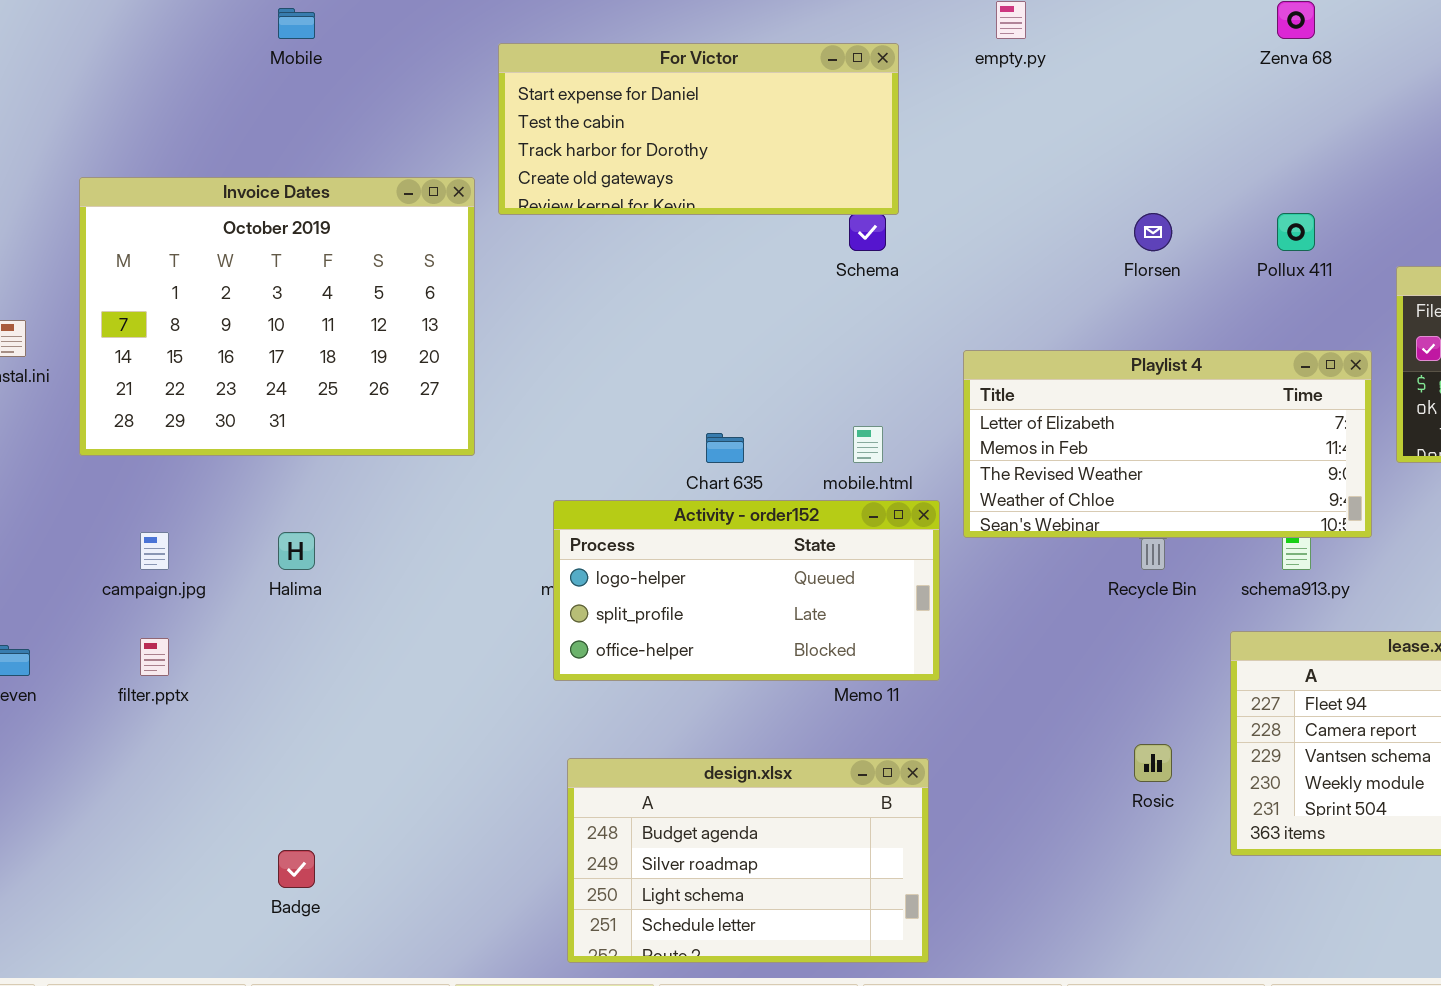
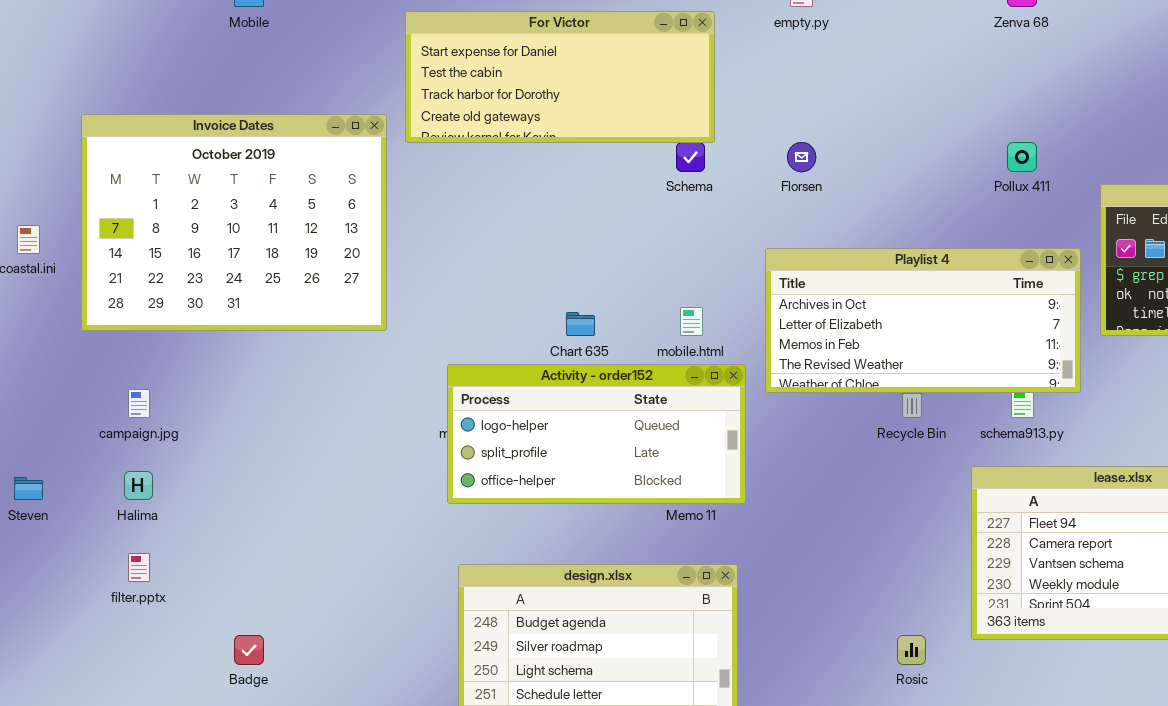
Florsen: [1134,213,1172,251] -> [787,142,816,172], moved
Playlist 4: [963,350,1372,538] -> [765,248,1081,393], scrolled up 1 row
Halima: [278,532,315,570] -> [124,471,153,500], moved
filter.pptx: [140,638,169,676] -> [128,553,150,582], moved
Rosic: [1134,744,1172,782] -> [897,635,926,665], moved

